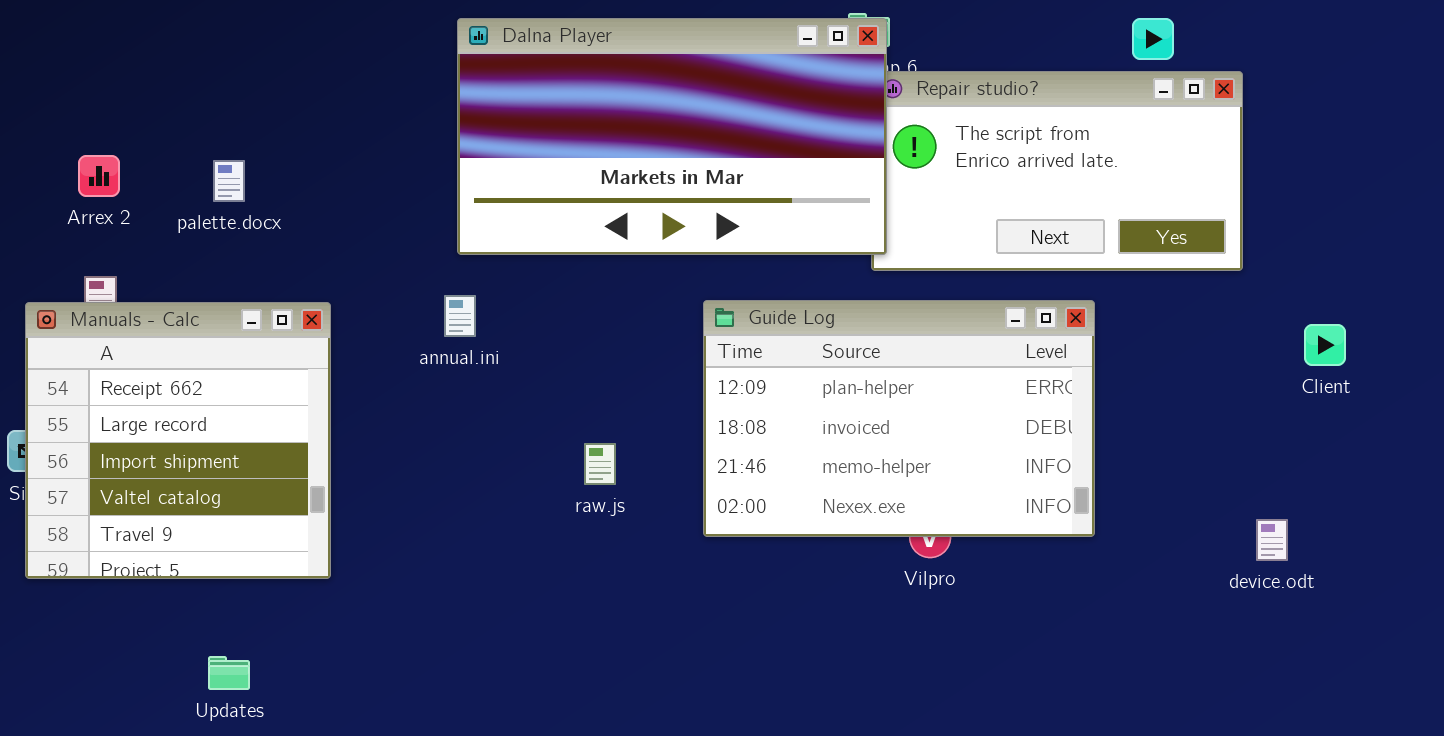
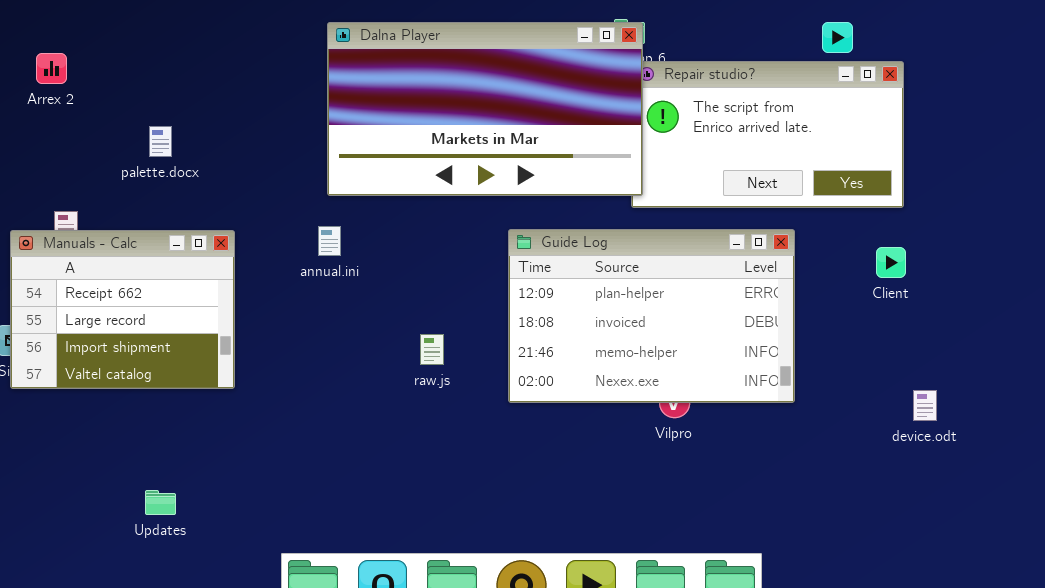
Arrex 2: [78,155,120,197] -> [36,53,67,84], moved
Manuals - Calc: [25,302,331,579] -> [10,230,235,389], resized
Client: [1304,324,1346,366] -> [876,247,906,278], moved

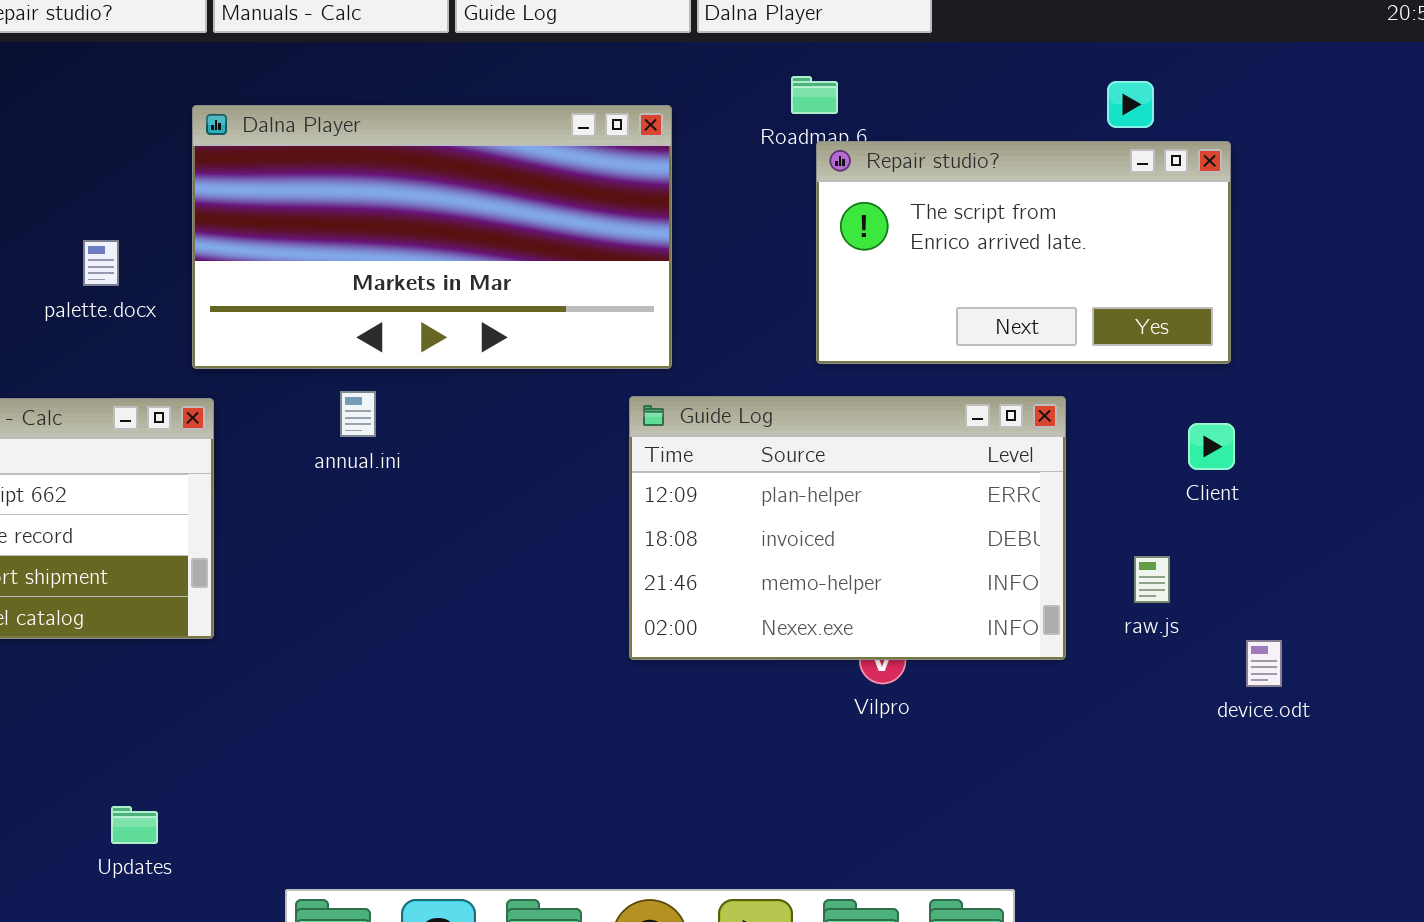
Dalna Player: [327,22,643,196] -> [192,105,672,369], moved
raw.js: [420,334,444,365] -> [1134,556,1170,603], moved
Updates: [145,490,176,515] -> [111,806,158,844], moved

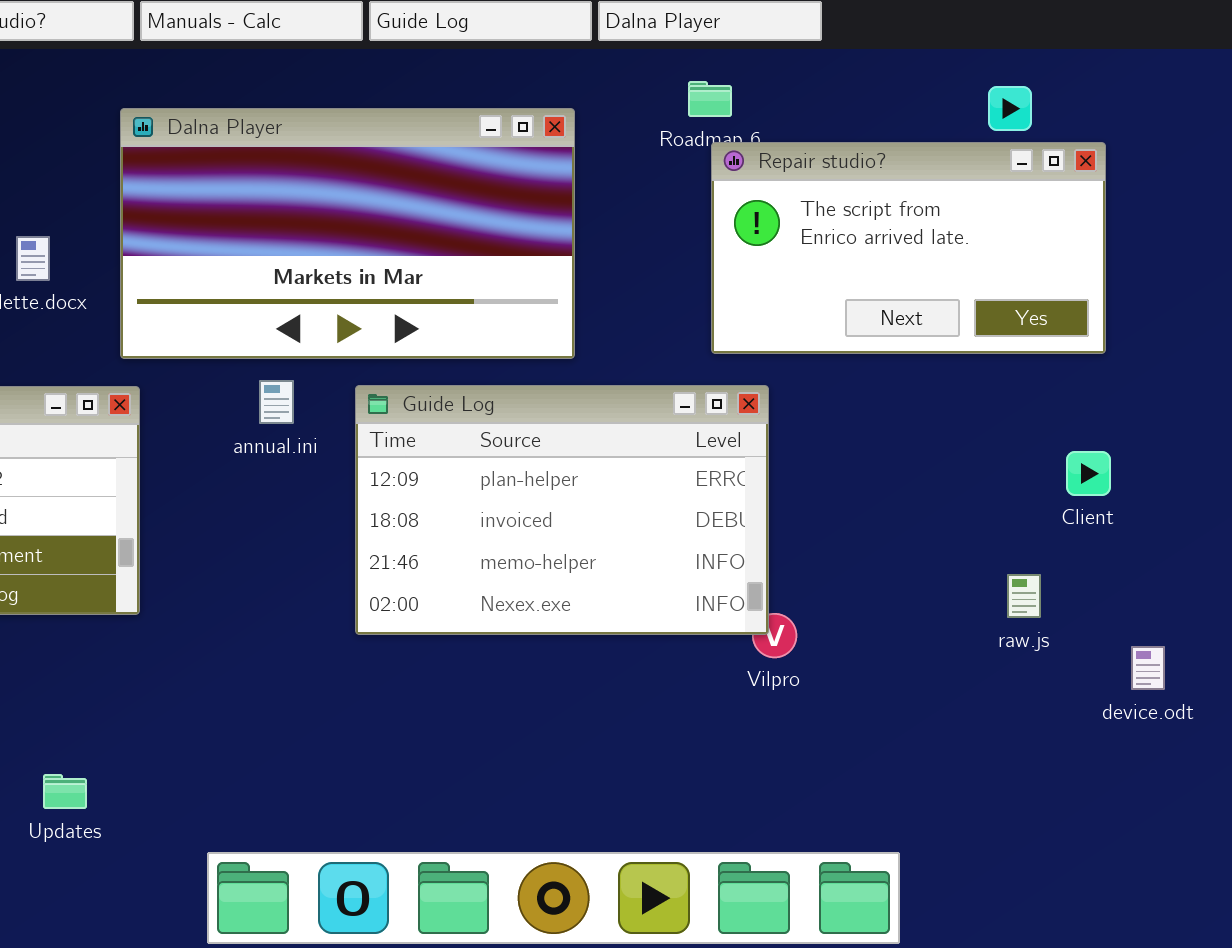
Guide Log: [629,396,1066,660] -> [355,385,769,635], moved
Client: [1188,423,1235,470] -> [1066,451,1111,496], moved
raw.js: [1134,556,1170,603] -> [1007,574,1041,618], moved
device.odt: [1246,640,1282,687] -> [1131,646,1165,690], moved

